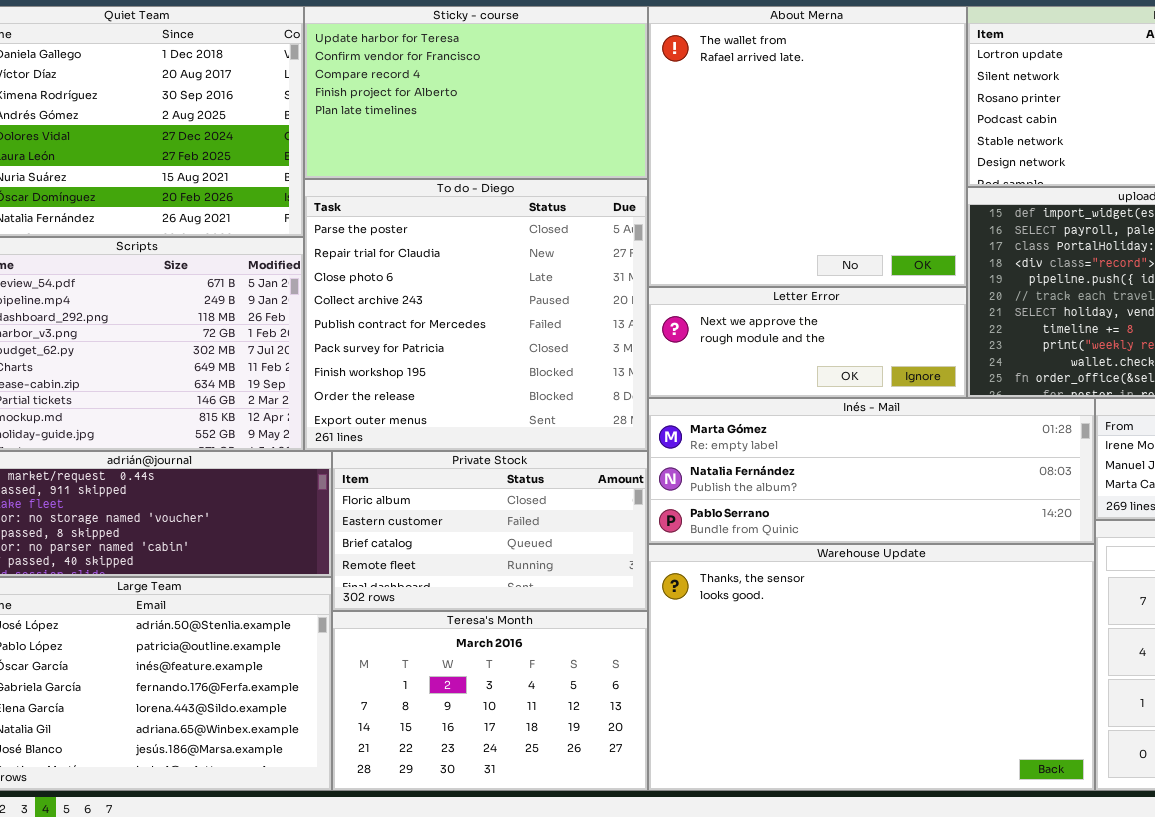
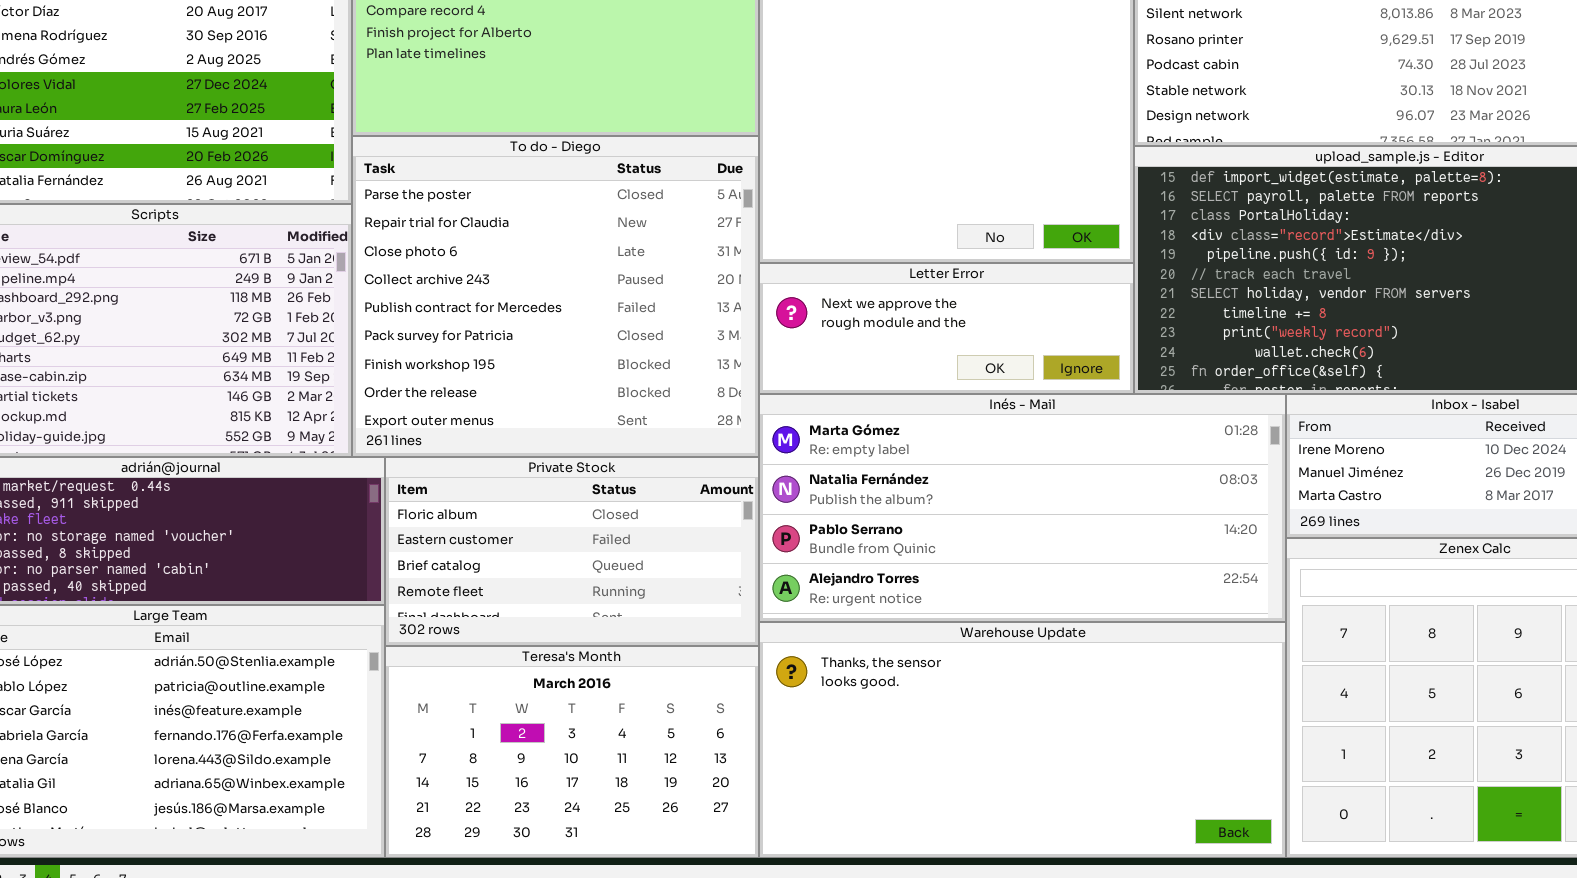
Inés - Mail: [648,398,1095,544] -> [759,394,1286,622], resized
Warehouse Update: [648,544,1095,791] -> [759,622,1286,858], resized

